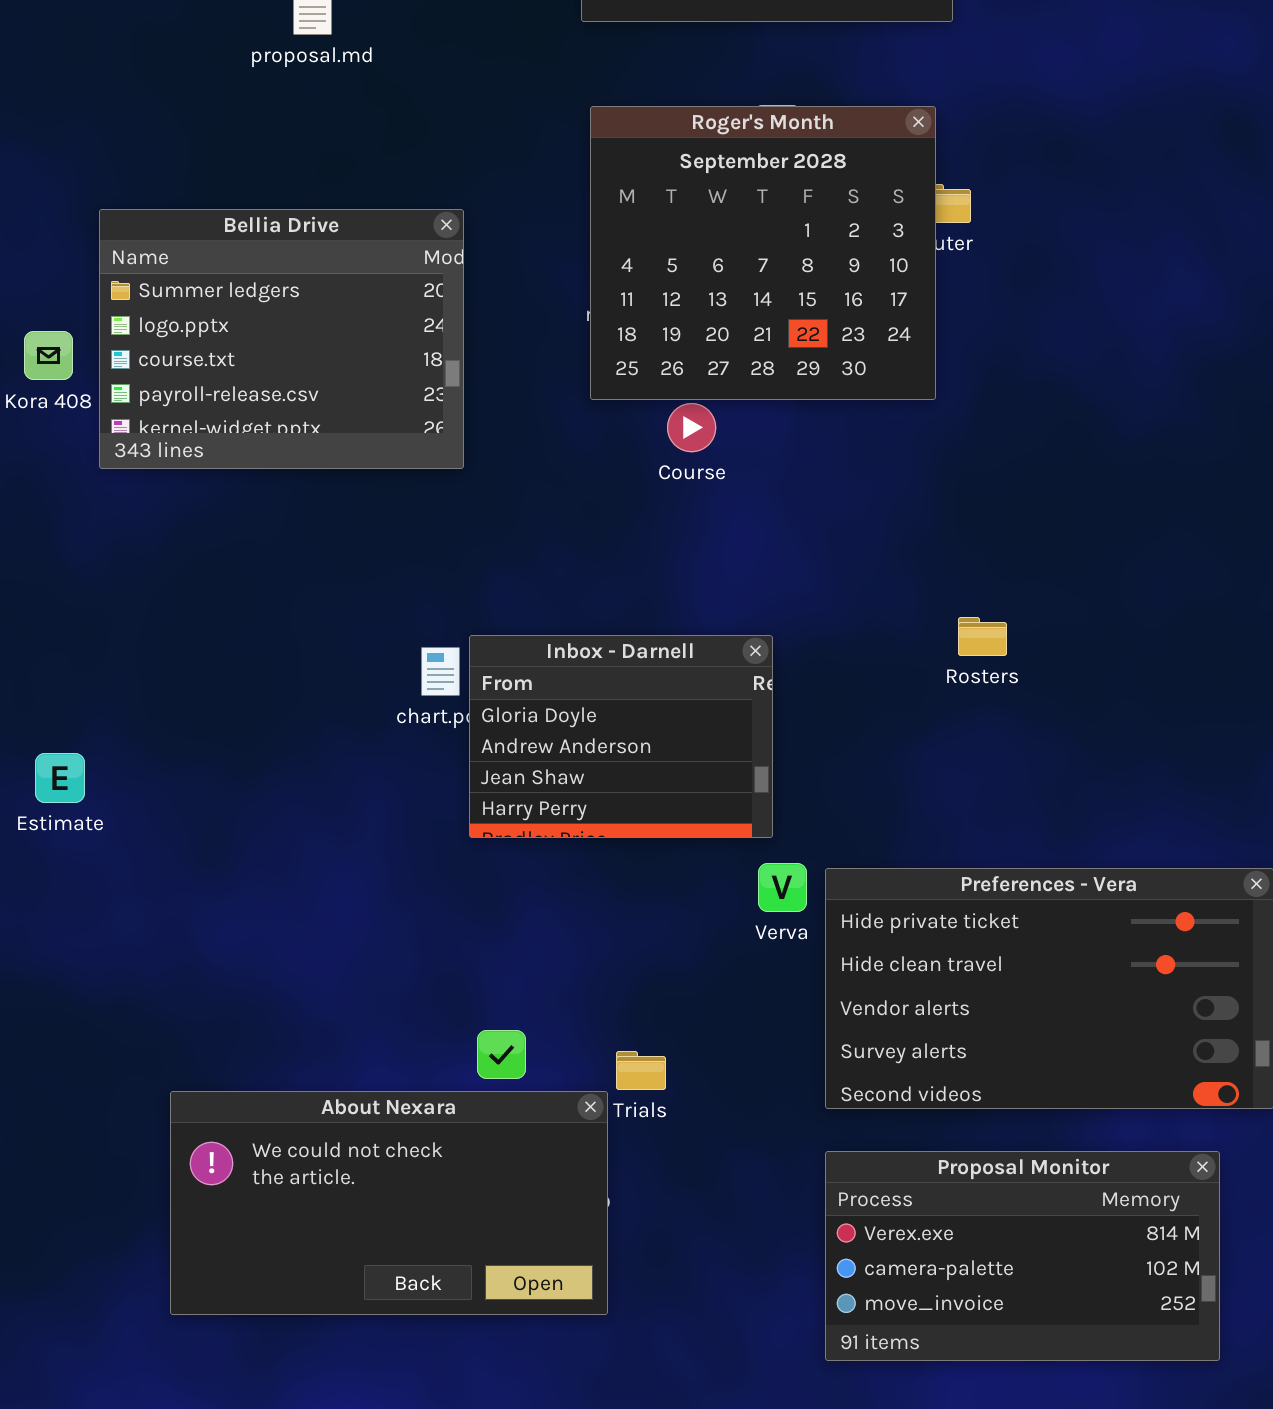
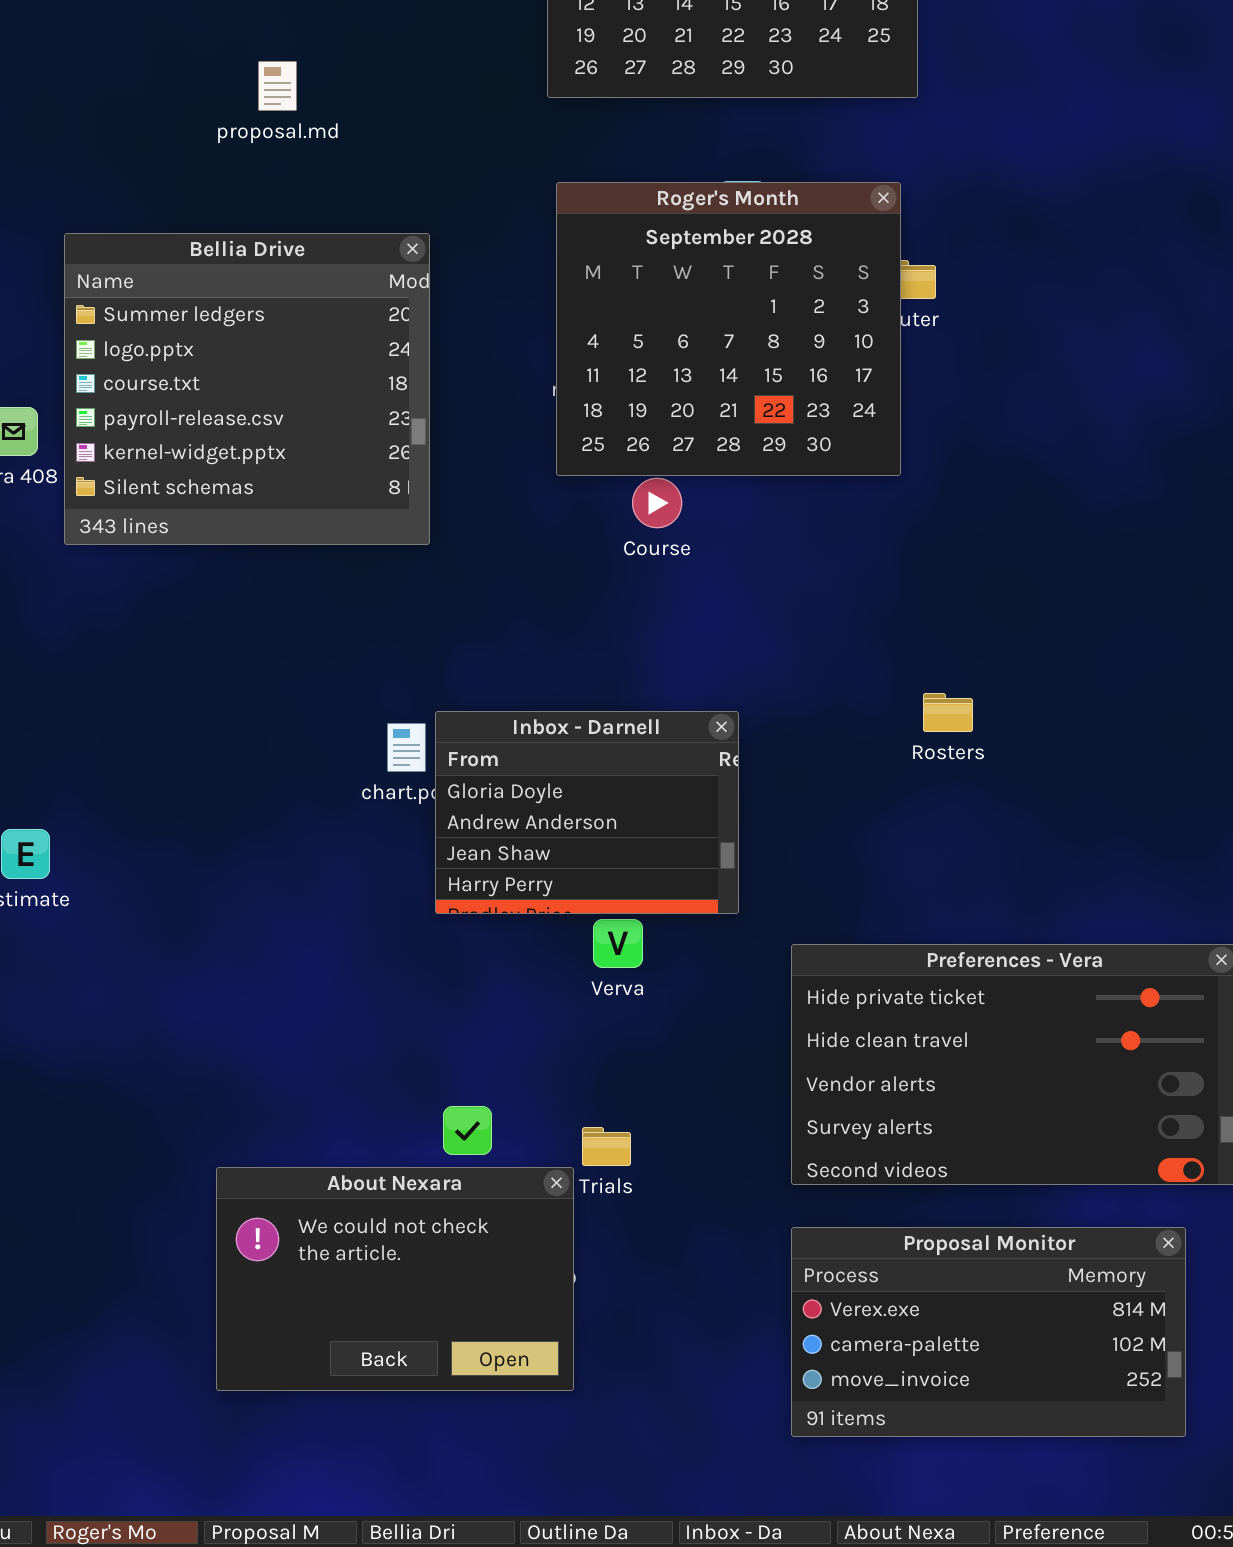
Bellia Drive: [99,209,464,469] -> [64,233,430,545], resized
Verva: [758,863,807,912] -> [593,919,643,968], moved
About Nexara: [170,1091,608,1315] -> [216,1167,574,1391], resized

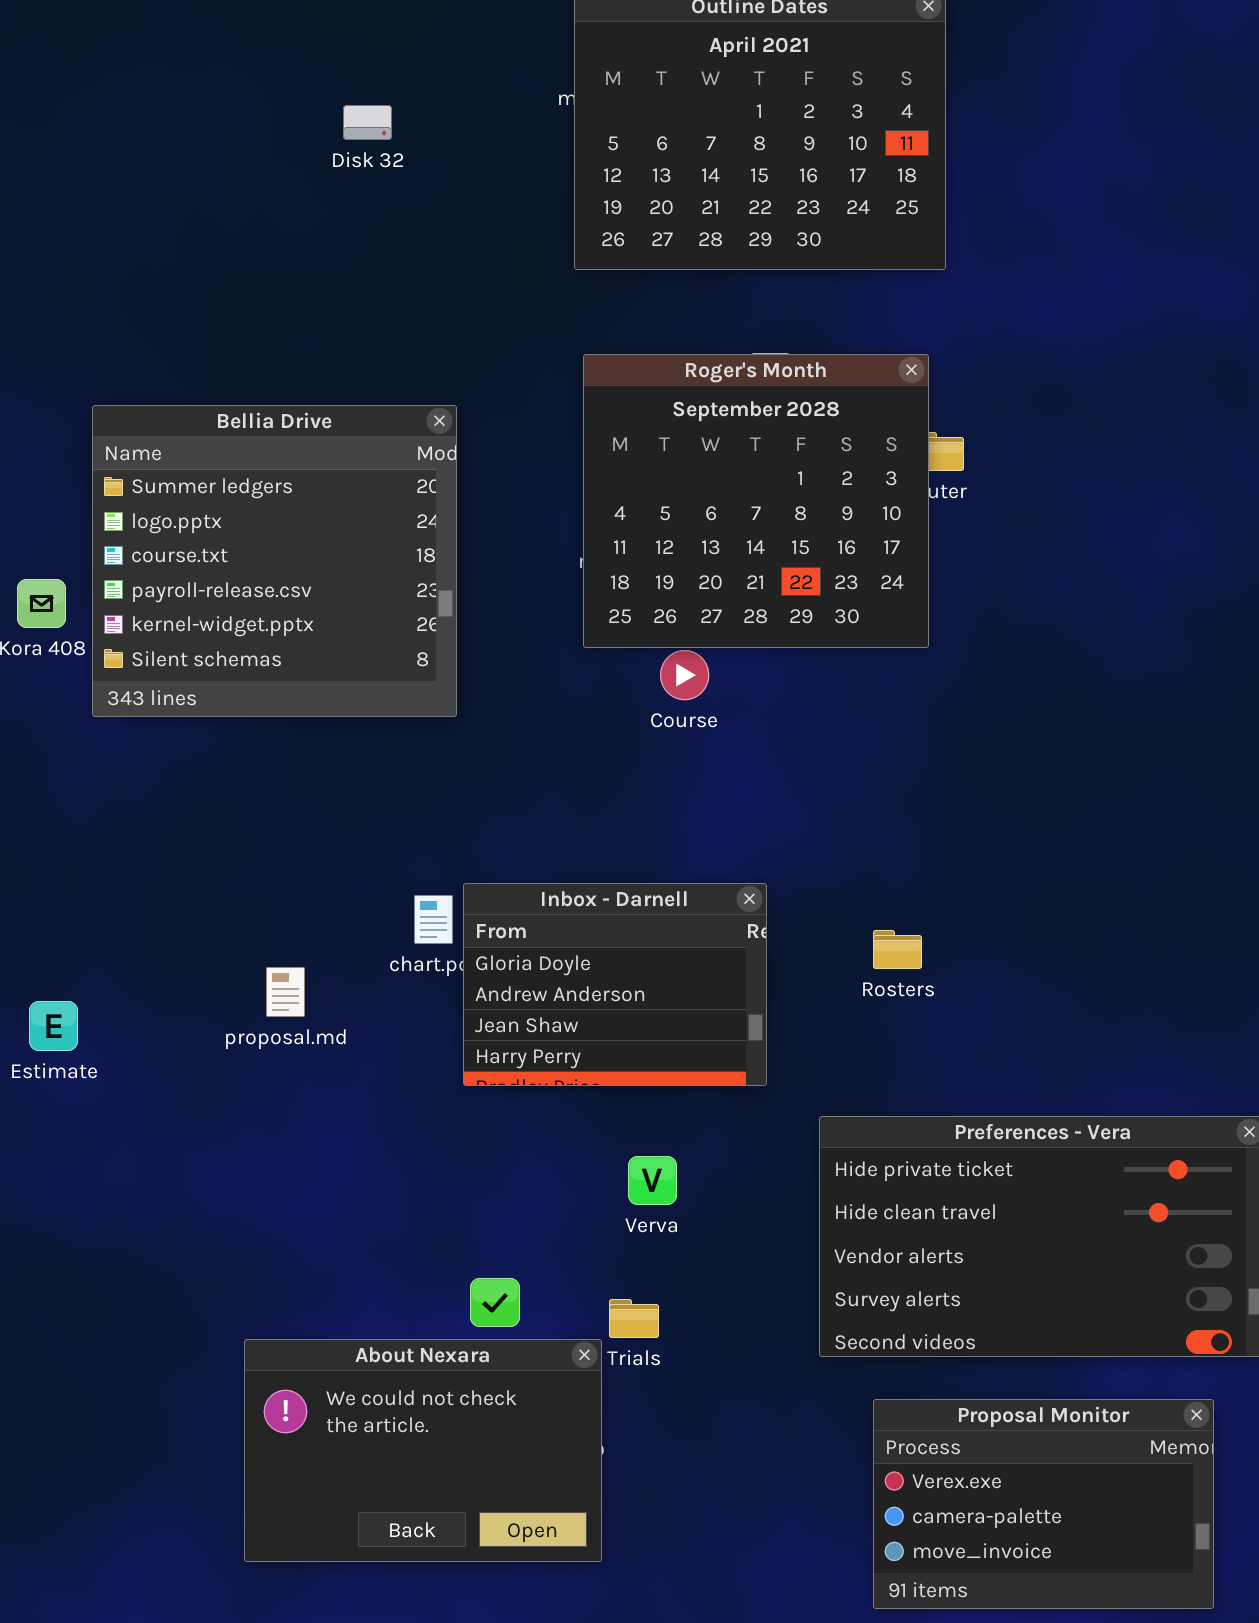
proposal.md: [258,61,297,111] -> [266,967,305,1017], moved
Rosters: [923,693,973,732] -> [873,930,922,969], moved
Verva: [593,919,643,968] -> [628,1156,677,1205], moved
Proposal Monitor: [791,1227,1186,1437] -> [873,1399,1214,1609], resized

